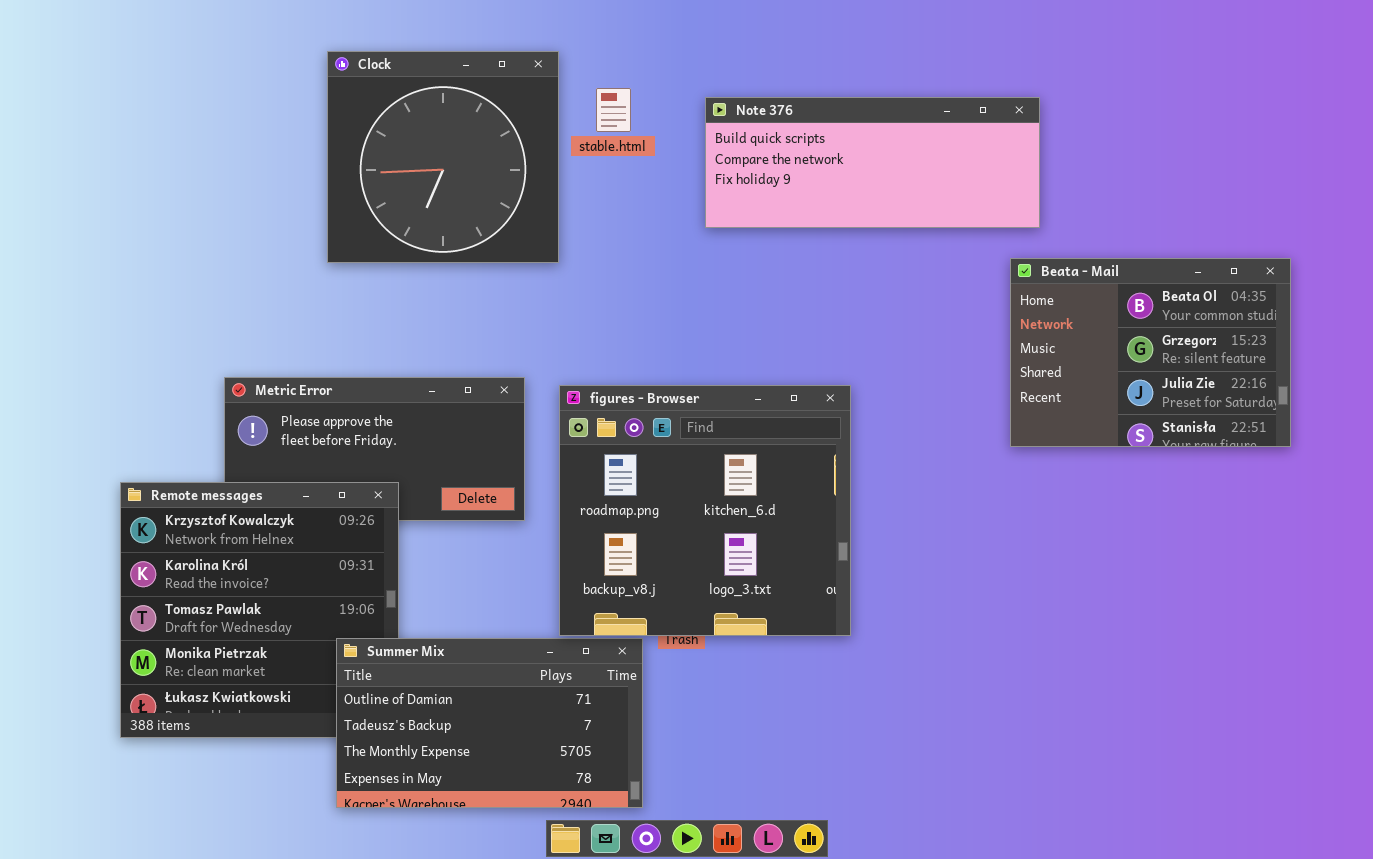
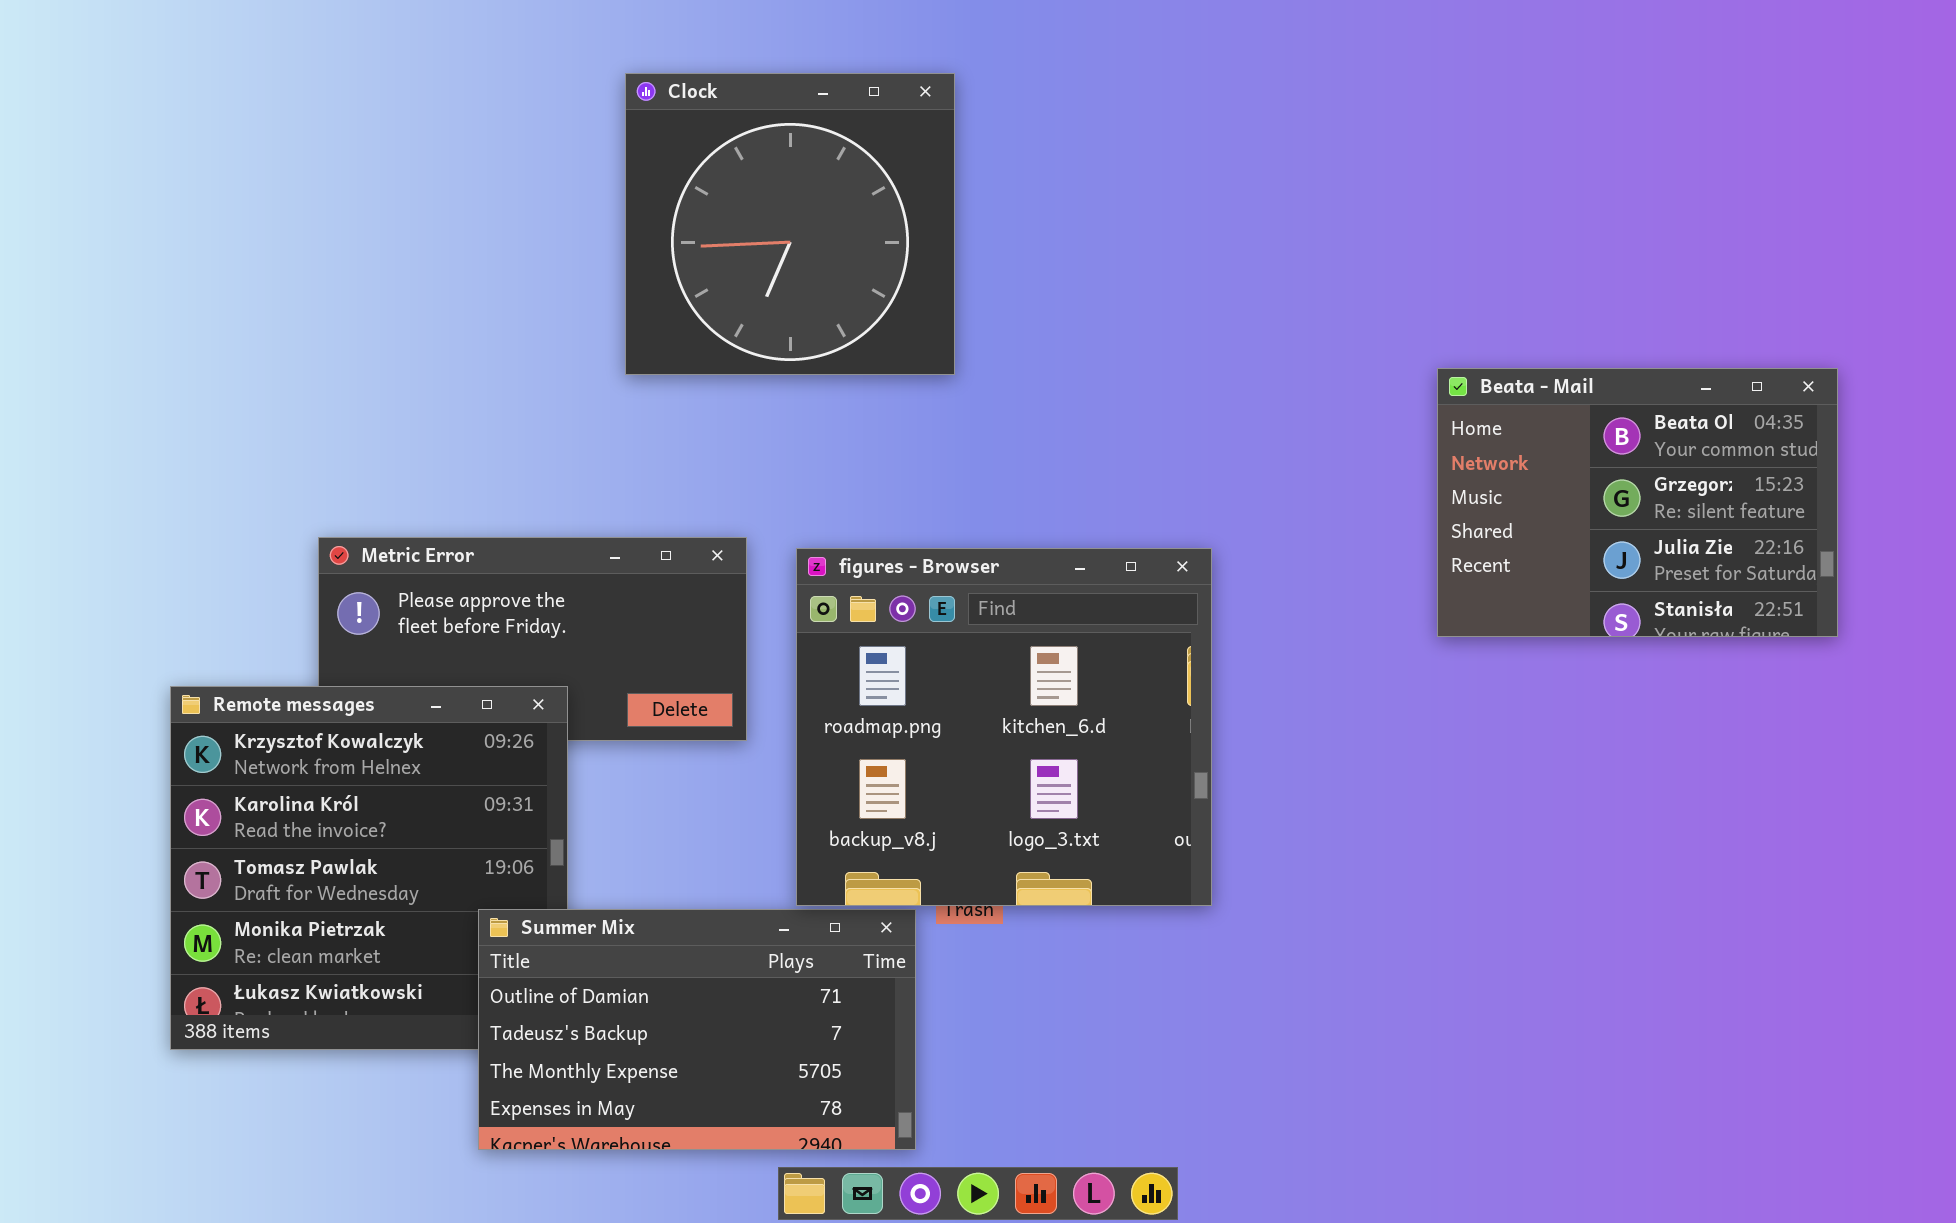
Clock: [327,51,559,263] -> [625,73,955,375], moved
Note 376: [705,97,1040,228] -> none, closed

